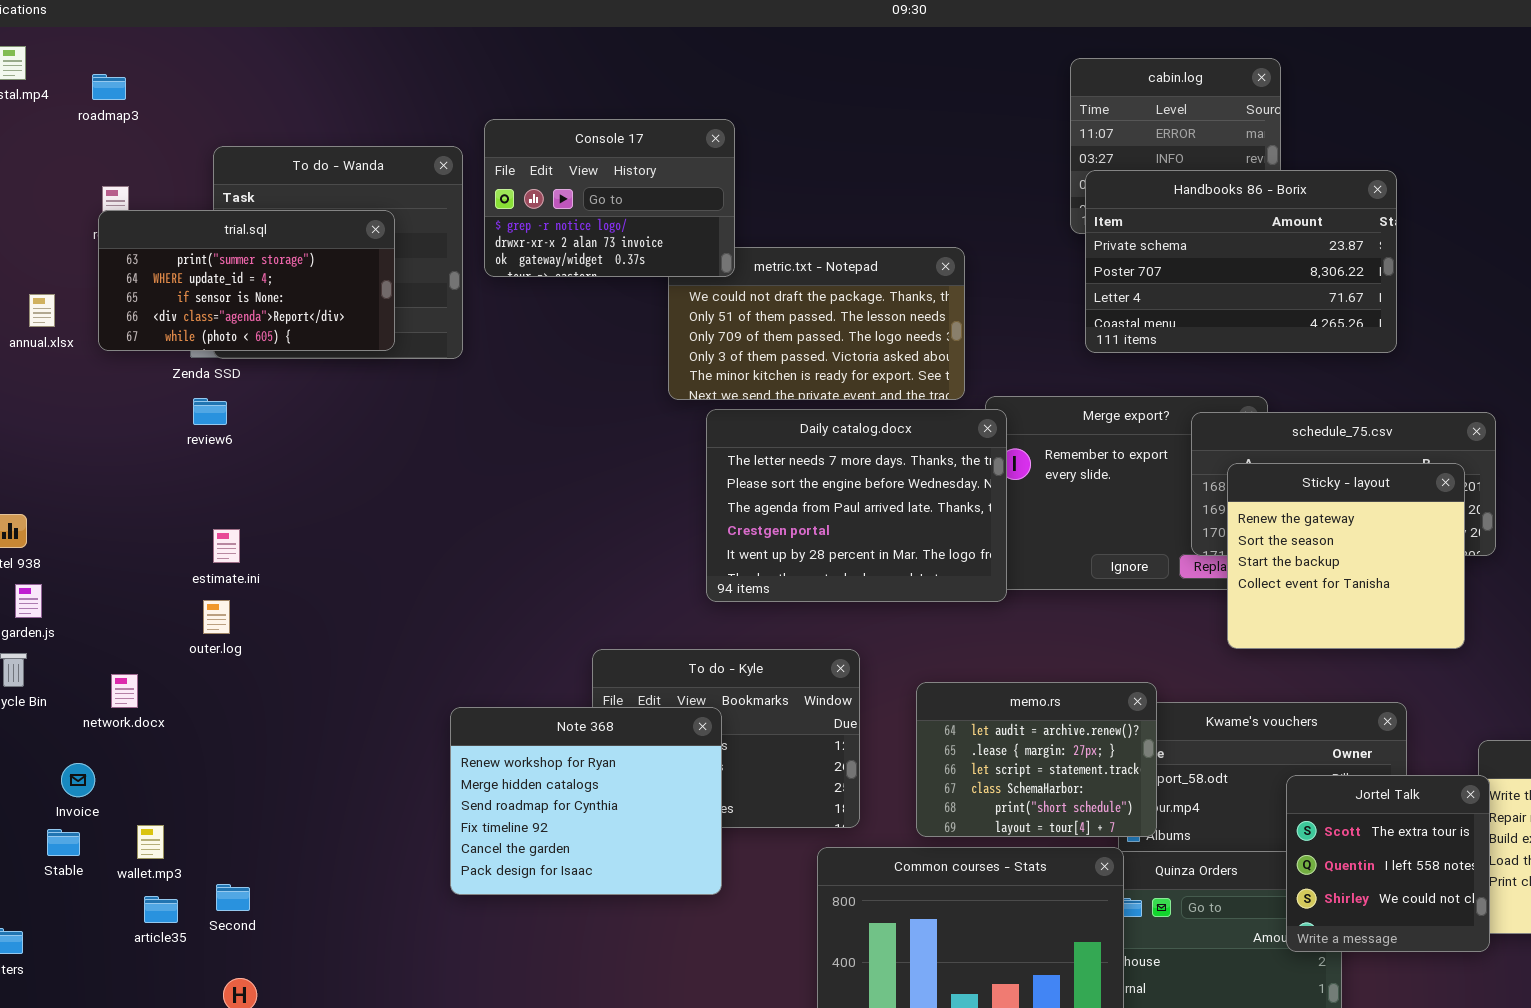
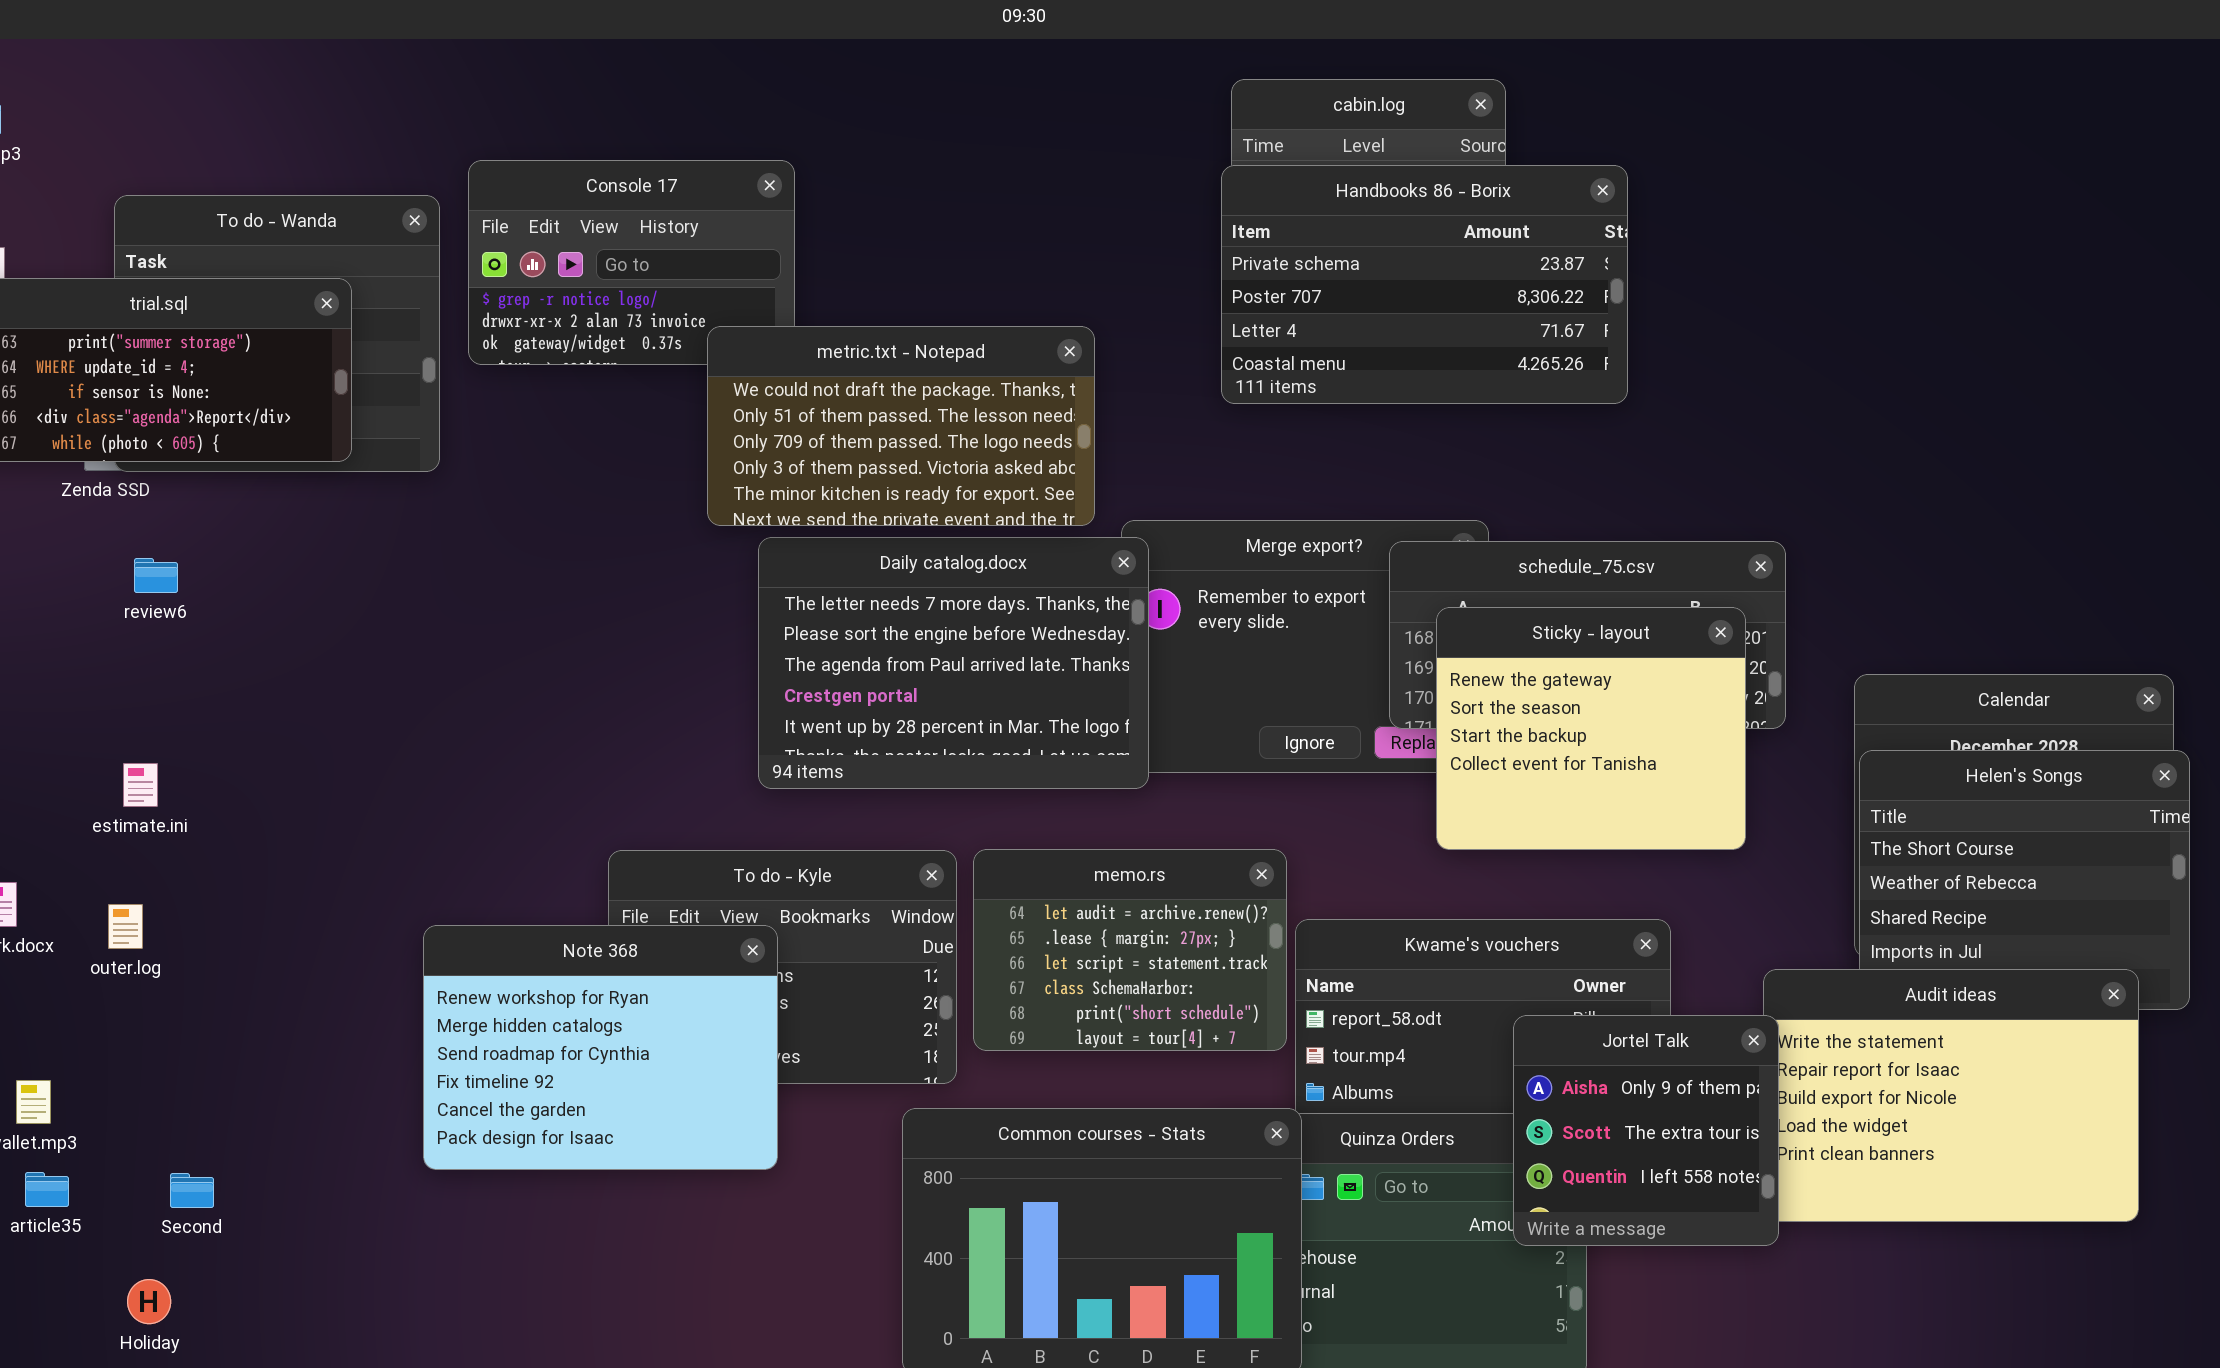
Handbooks 86 - Borix: [1085,170,1397,353] -> [1221,165,1628,404], moved
metric.txt - Notepad: [668,247,965,400] -> [707,326,1095,526], raised
review6: [193,398,227,425] -> [134,558,178,593], moved
estimate.ini: [213,529,240,563] -> [123,763,158,807], moved
outer.log: [203,600,230,634] -> [108,904,143,949], moved
memo.rs: [916,682,1157,837] -> [973,849,1287,1051], moved
Jortel Talk: [1286,775,1490,952] -> [1513,1015,1779,1246], scrolled up 1 row
Second: [216,884,250,911] -> [170,1173,214,1208], moved

